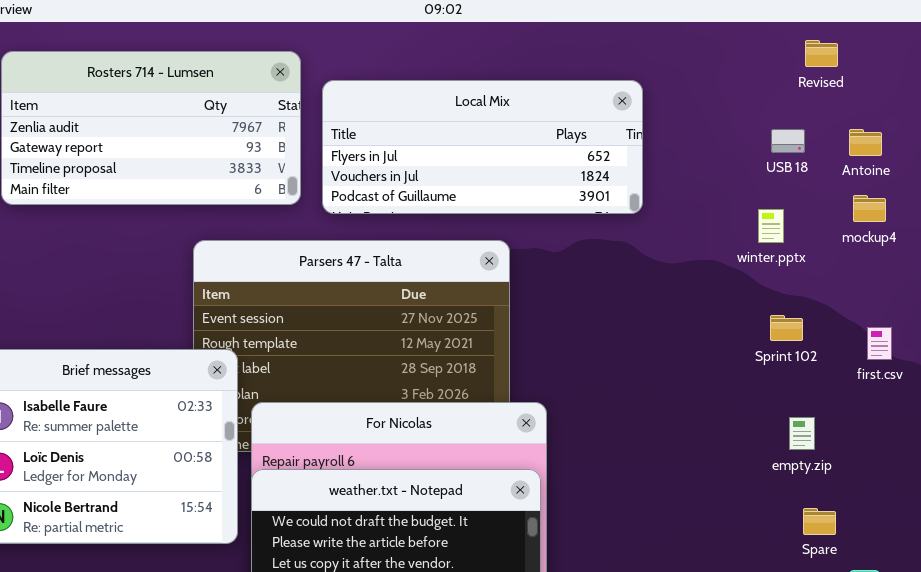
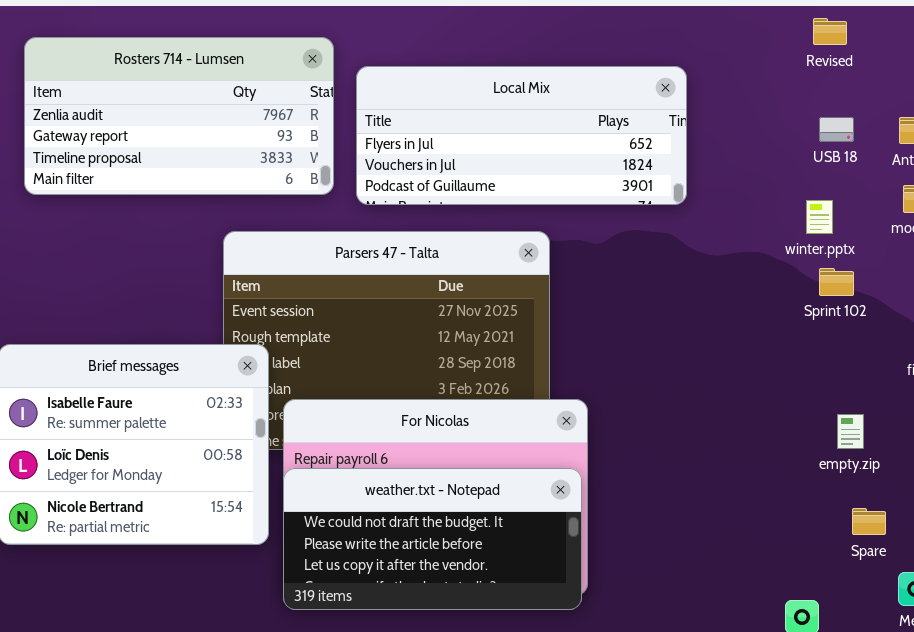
Revised: [805,40,838,67] -> [813,18,847,45], moved
Sprint 102: [770,315,803,341] -> [819,268,854,296], moved

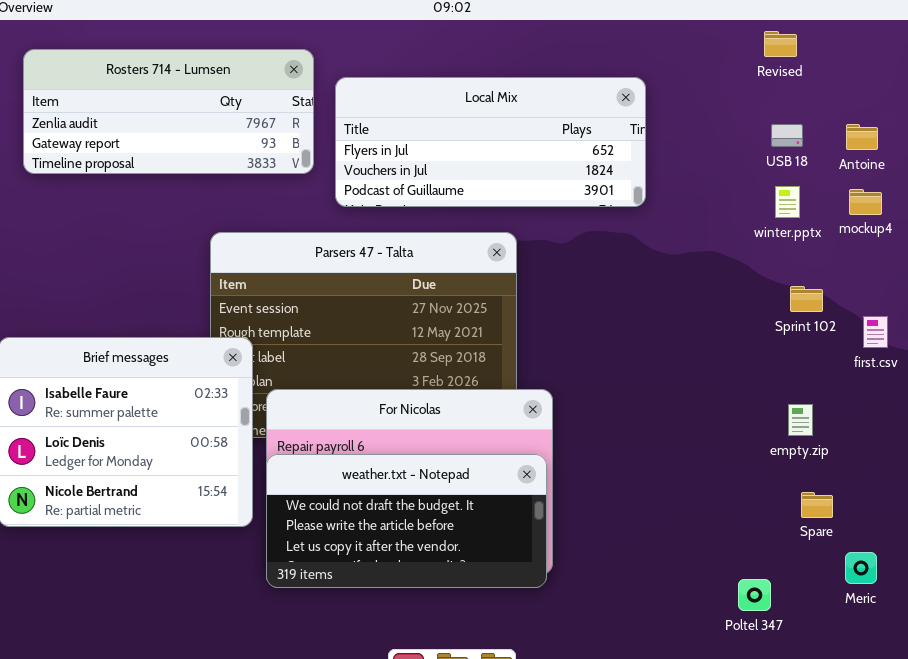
Rosters 714 - Lumsen: [24,37,334,195] -> [23,49,314,174], resized
winter.pptx: [806,200,833,234] -> [775,186,800,218], moved
Sprint 102: [819,268,854,296] -> [790,286,823,312], moved

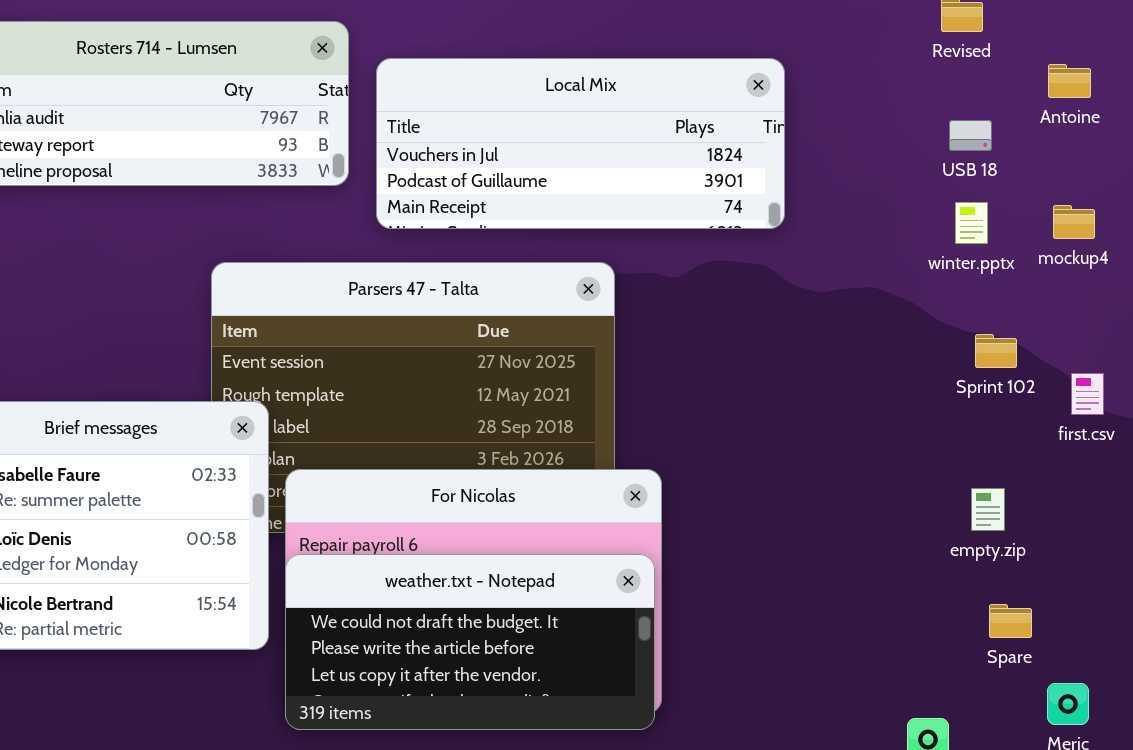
Local Mix: [335,77,646,207] -> [376,58,785,229], scrolled down 1 row
Antoine: [846,124,878,150] -> [1048,64,1091,98], moved

